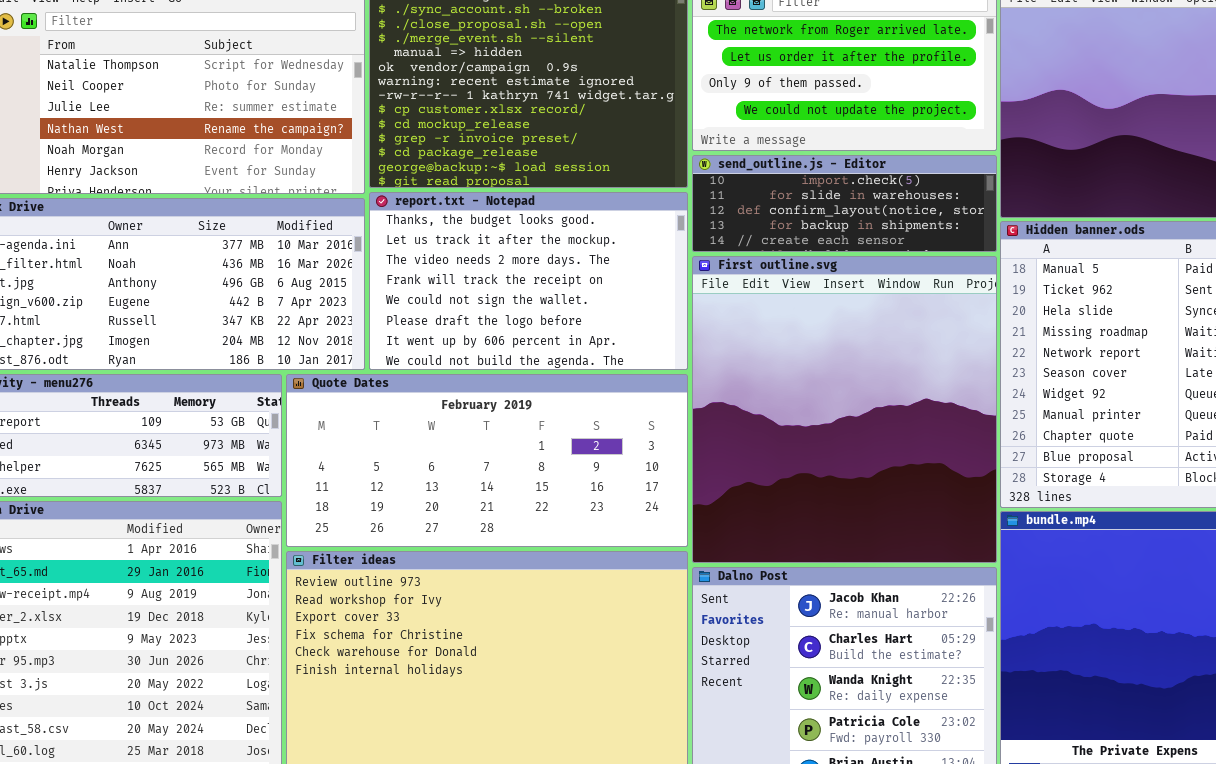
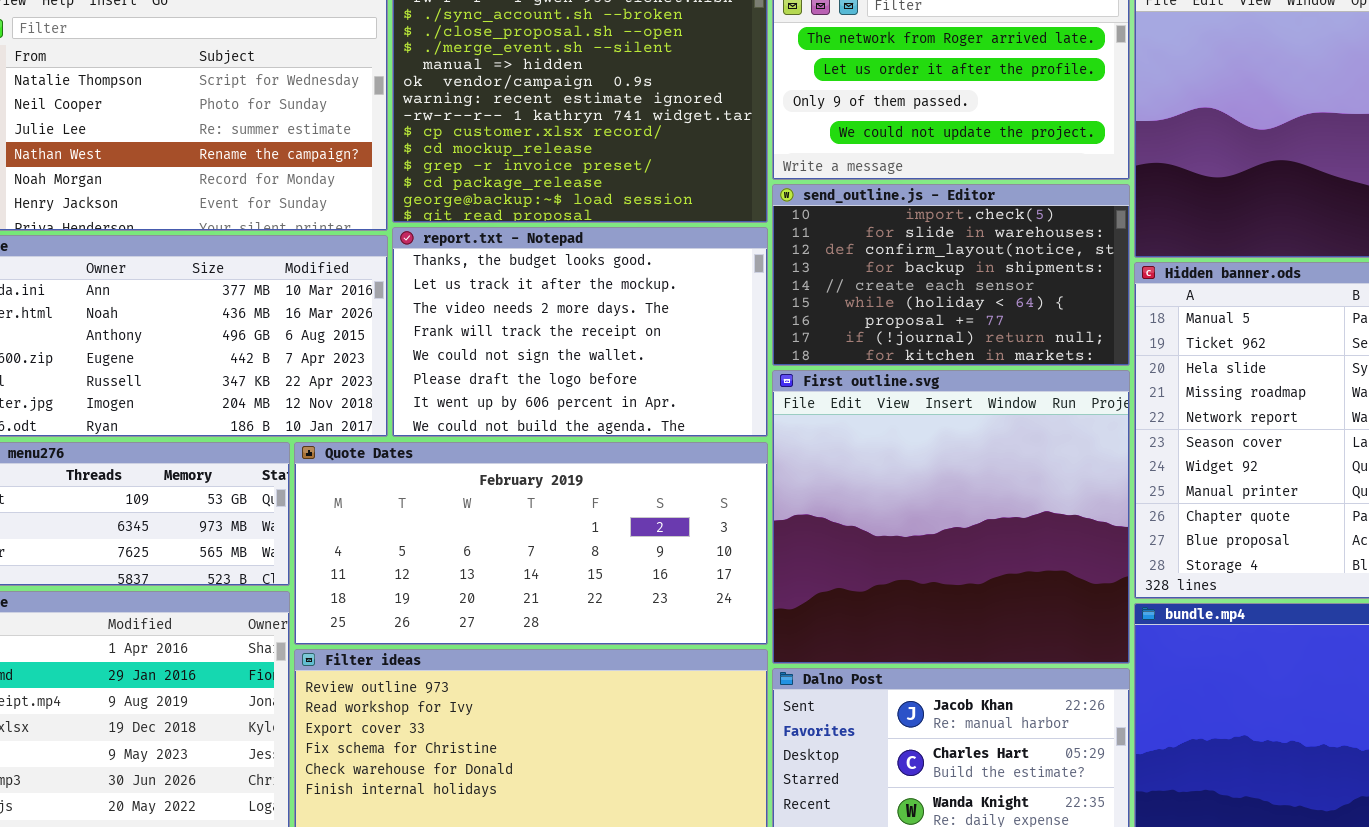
send_outline.js - Editor: [692,155,997,252] -> [772,184,1130,366], resized
First outline.svg: [692,256,997,563] -> [772,370,1130,664], resized

